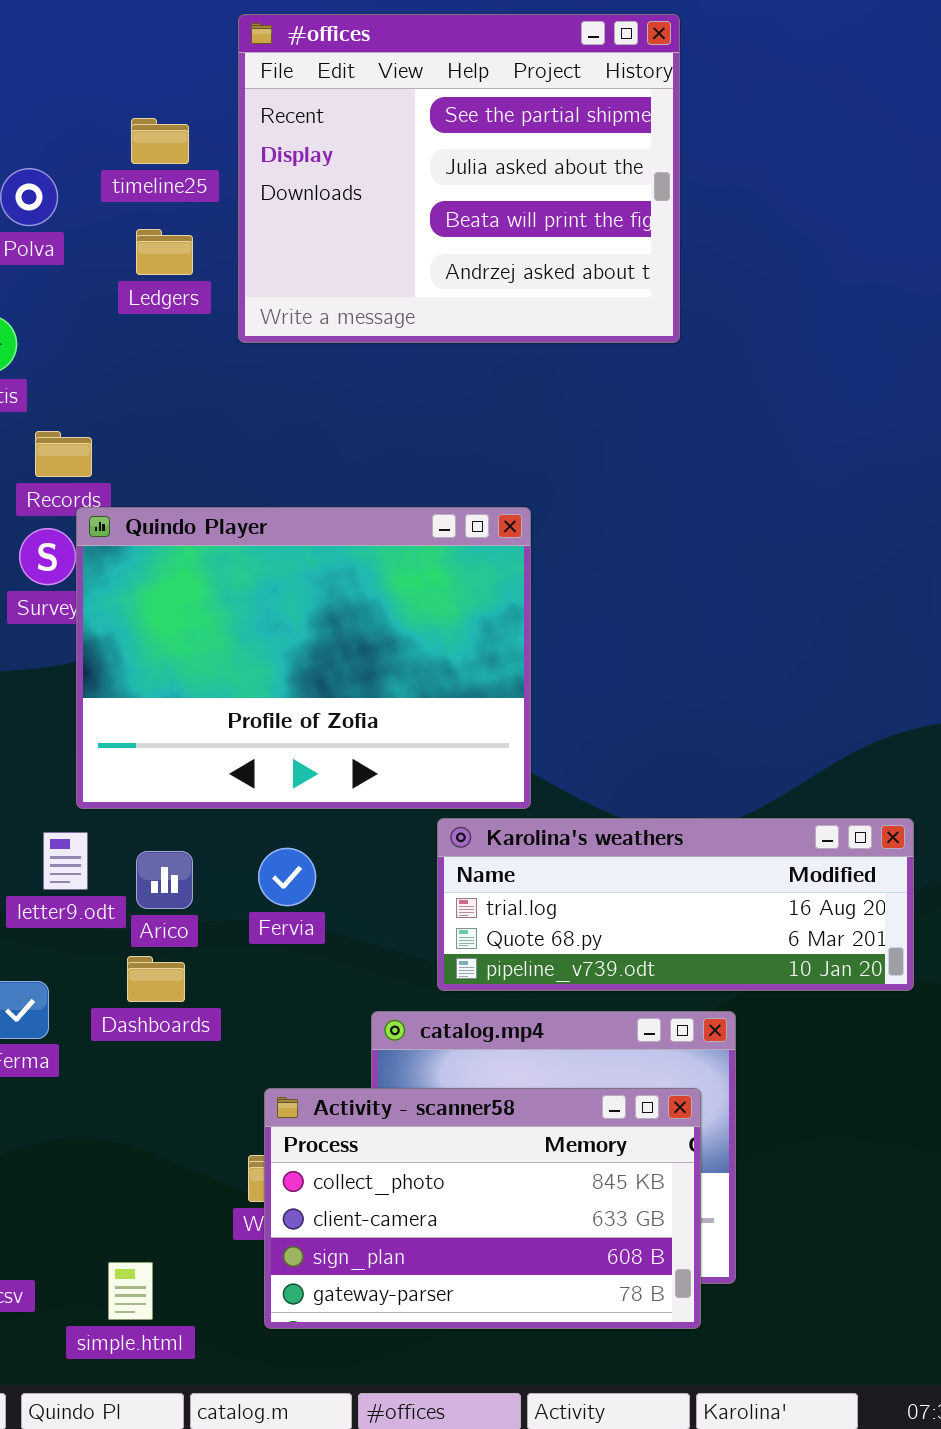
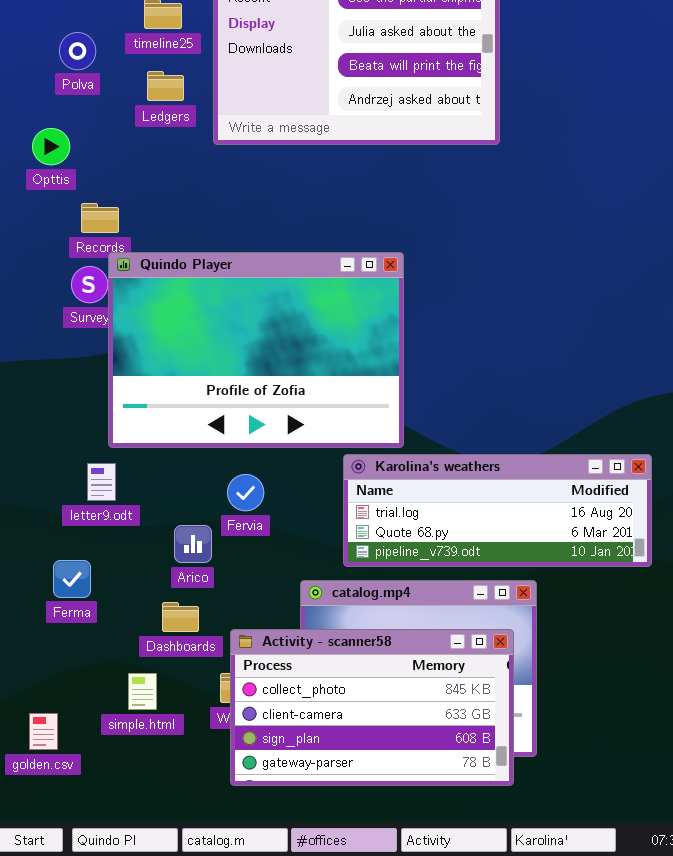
Arico: [136,851,193,909] -> [174,525,212,563], moved
Dashboards: [127,956,185,1002] -> [162,602,199,632], moved
simple.html: [108,1262,153,1320] -> [128,673,157,710], moved

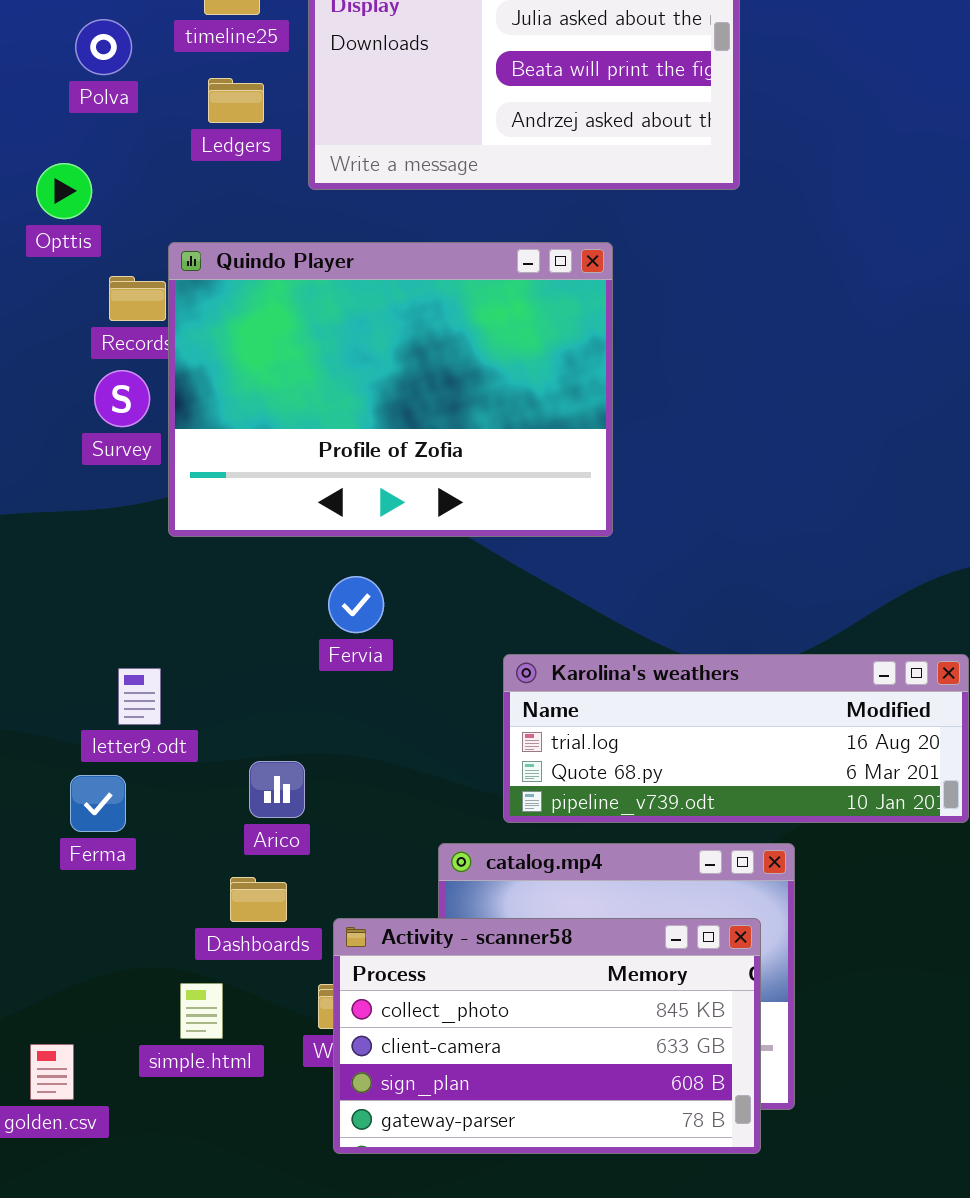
Quindo Player: [108,252,404,448] -> [168,242,613,537], moved
Fervia: [227,474,264,511] -> [328,576,384,633], moved
Ferma: [53,560,91,598] -> [70,775,126,832], moved

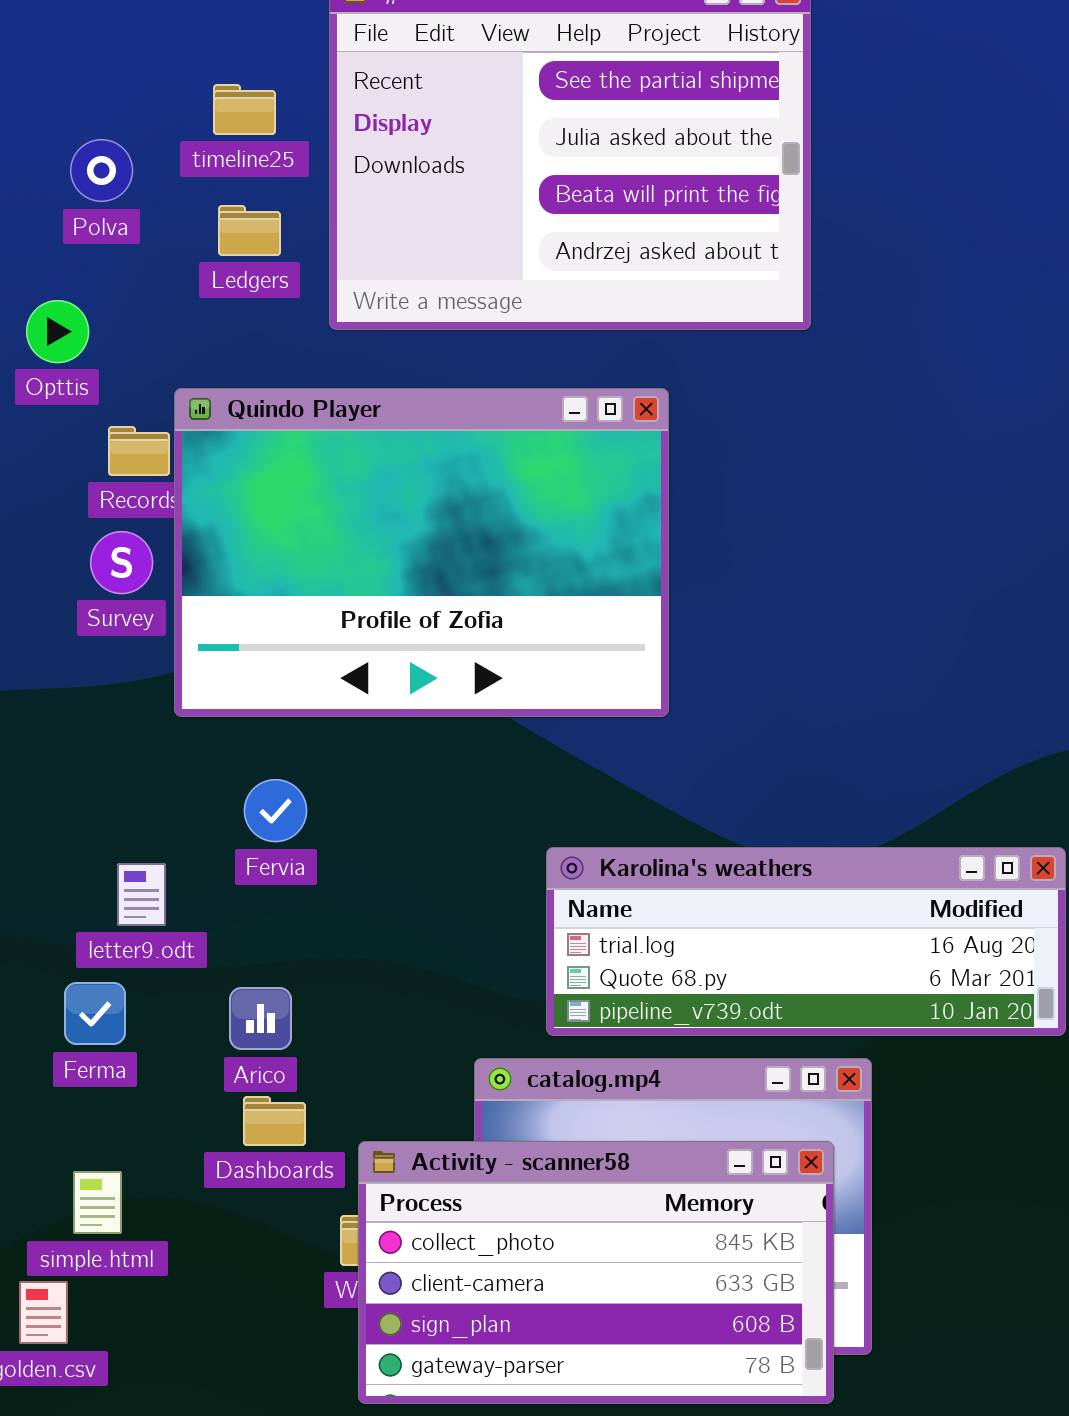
Fervia: [328,576,384,633] -> [244,779,307,842], moved
Arico: [249,761,305,818] -> [229,987,292,1050], moved
simple.html: [180,983,223,1039] -> [73,1171,122,1234], moved

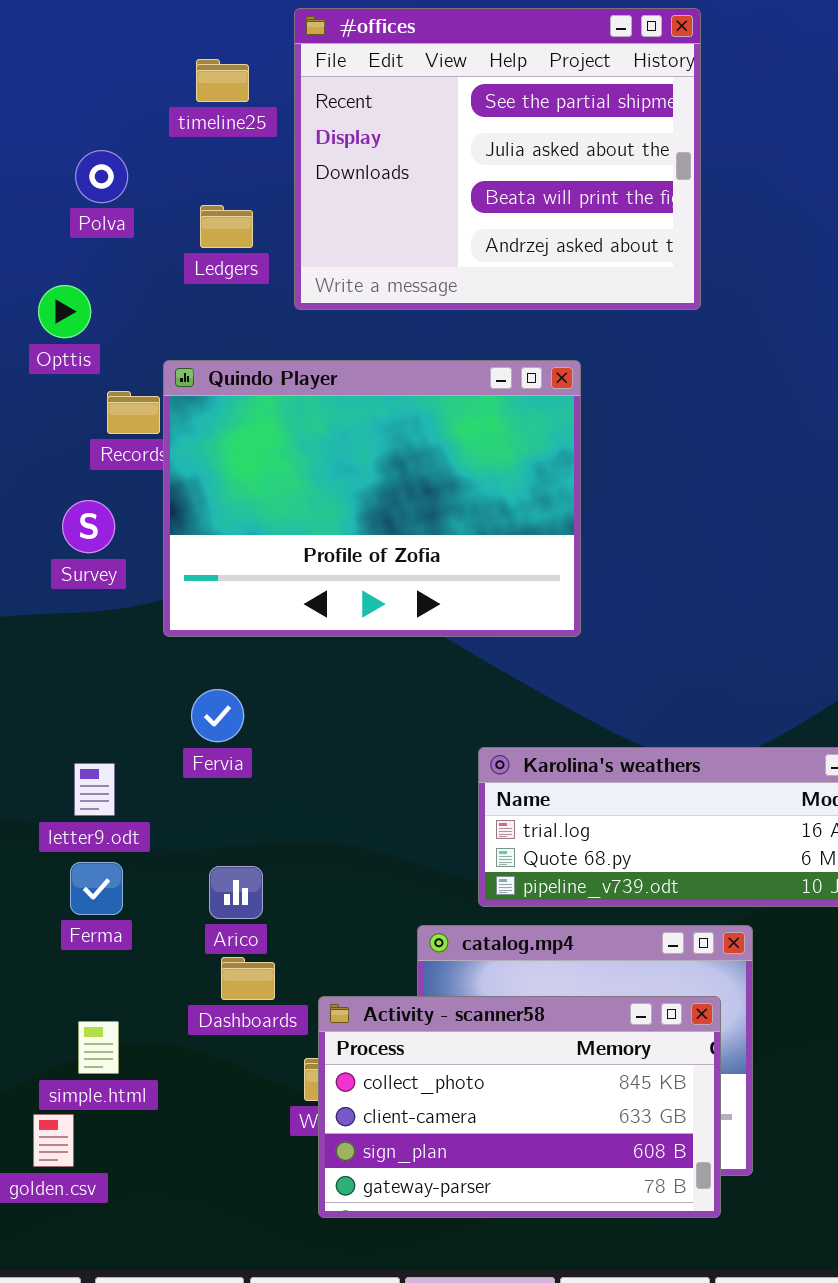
timeline25: [213,84,276,135] -> [196,59,249,102], moved
Survey: [90,531,153,594] -> [62,500,115,553], moved
Fervia: [244,779,307,842] -> [191,689,244,742], moved
letter9.odt: [117,863,166,926] -> [74,763,115,816], moved

